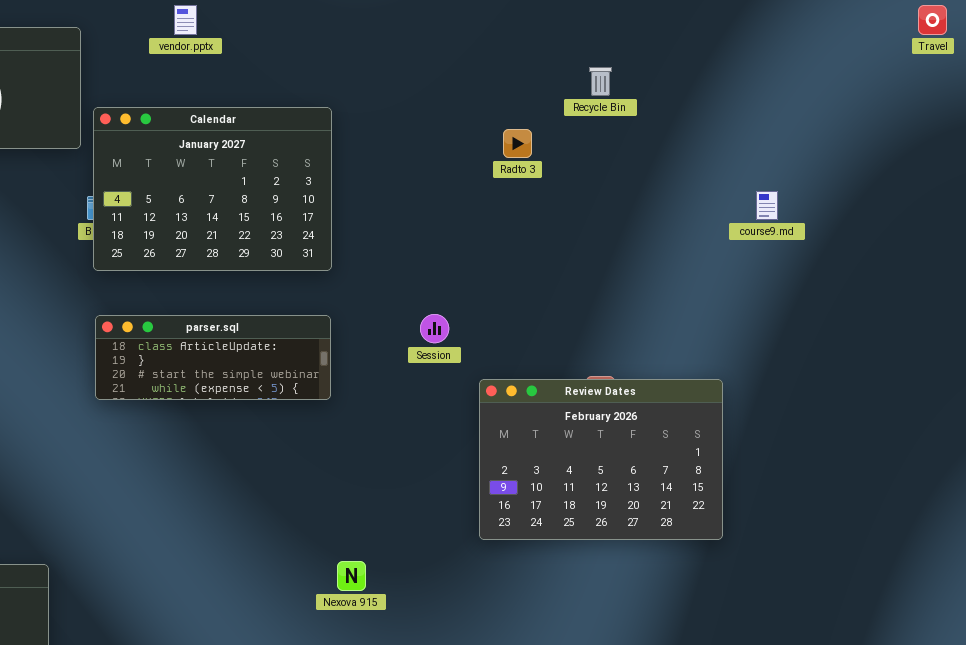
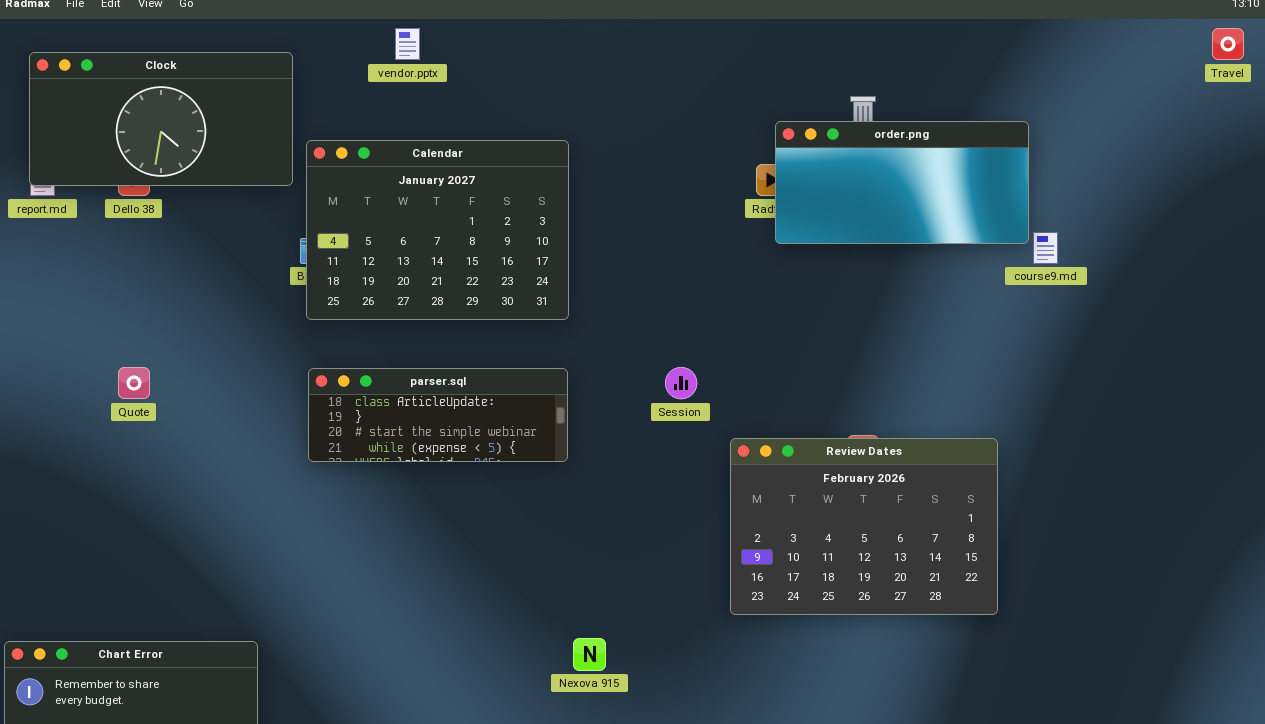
order.png: none -> [775,121,1029,244], opened

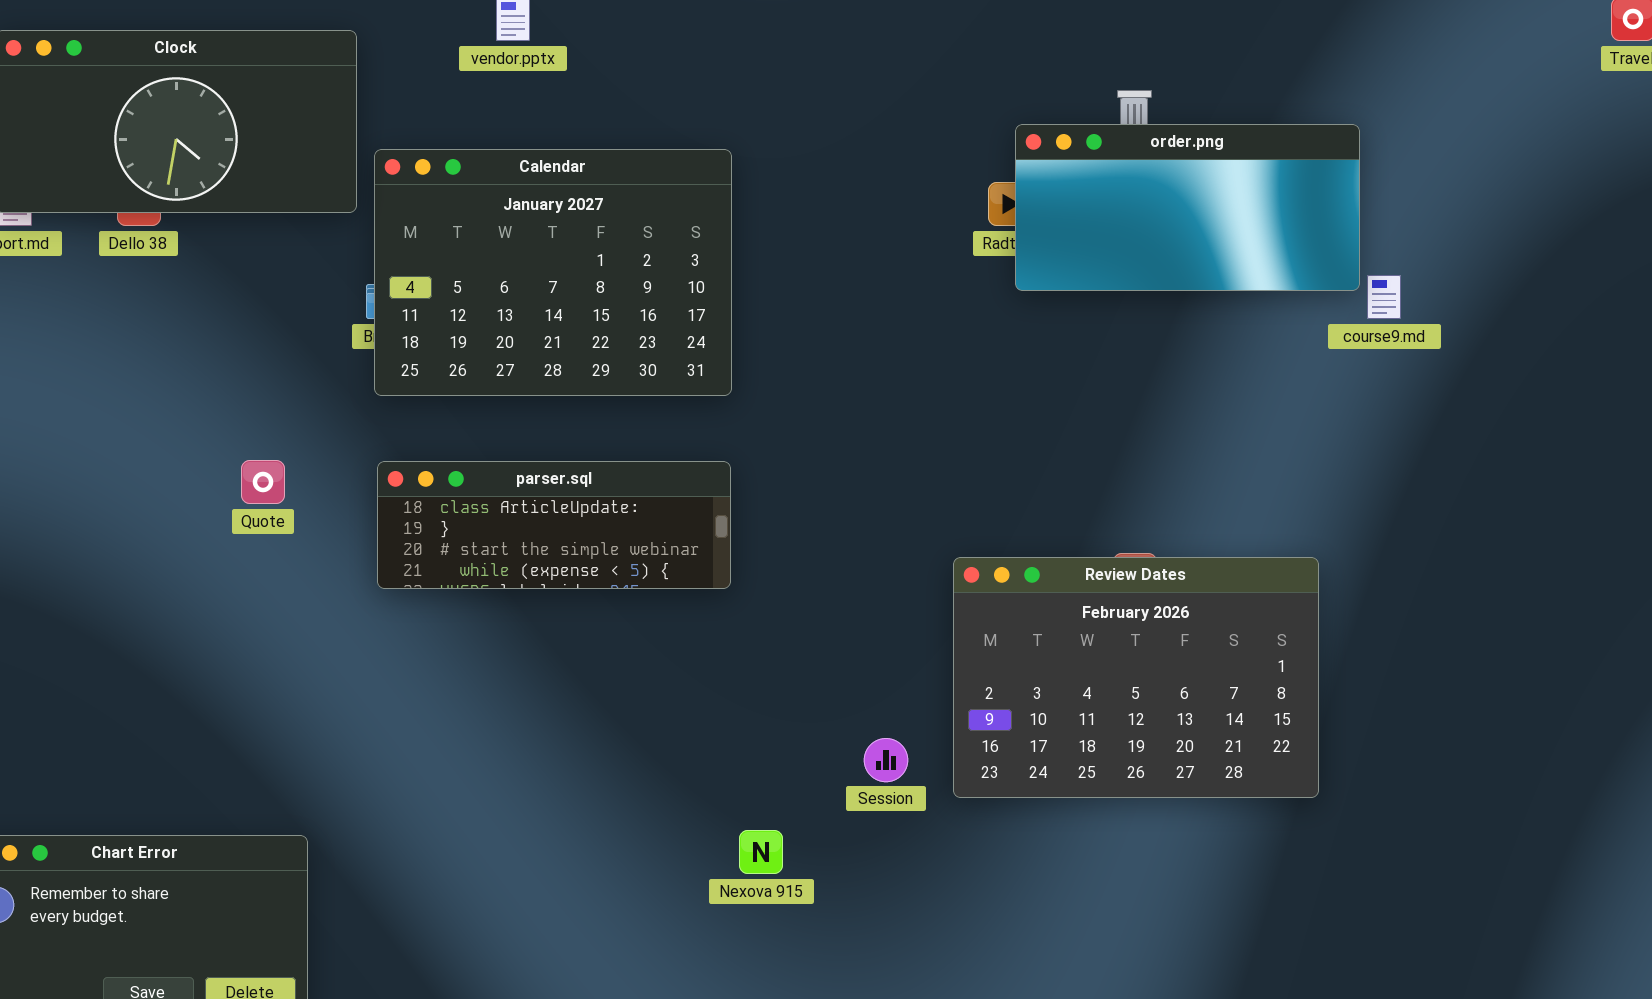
Quote: [118,367,150,399] -> [241,460,285,504], moved
Session: [665,367,697,399] -> [864,738,908,782], moved

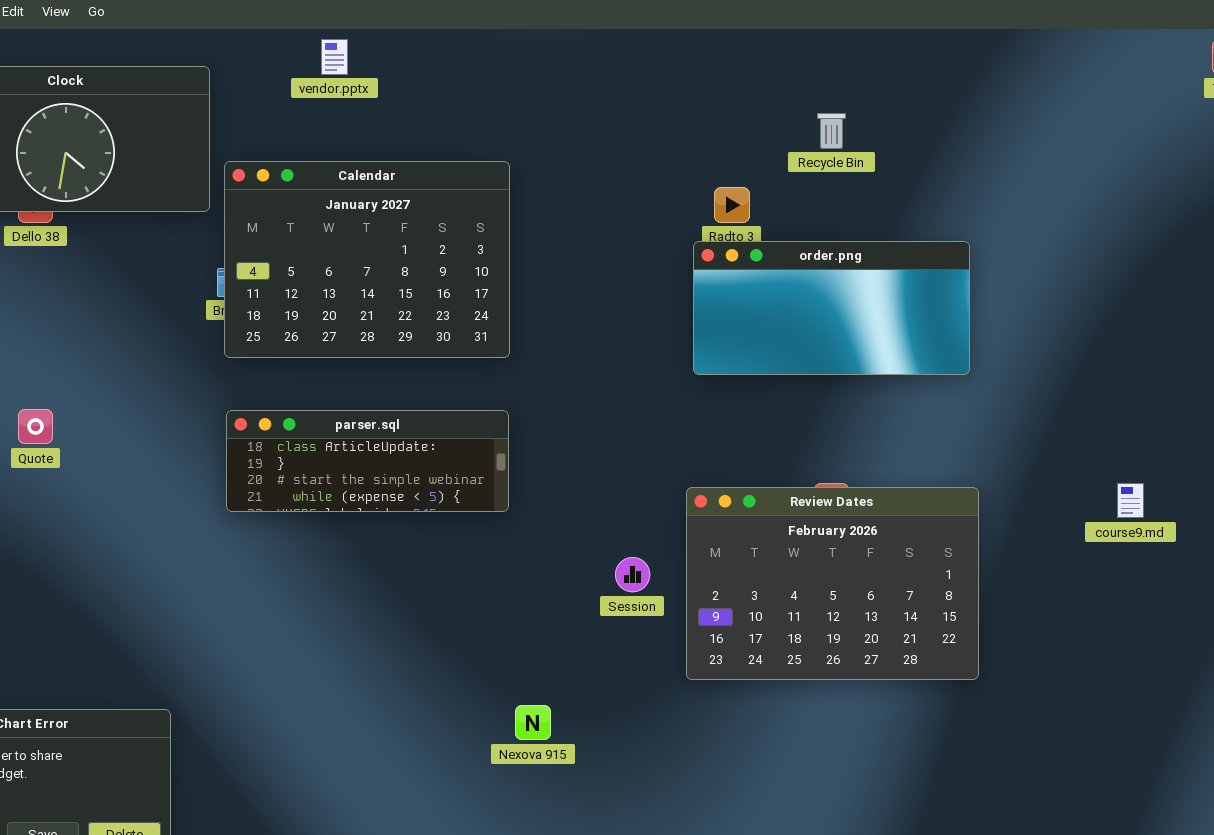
order.png: [1015,124,1360,291] -> [693,241,970,375], moved
course9.md: [1367,275,1401,319] -> [1117,483,1144,518], moved
Quote: [241,460,285,504] -> [18,409,53,444], moved
Session: [864,738,908,782] -> [615,557,650,592], moved

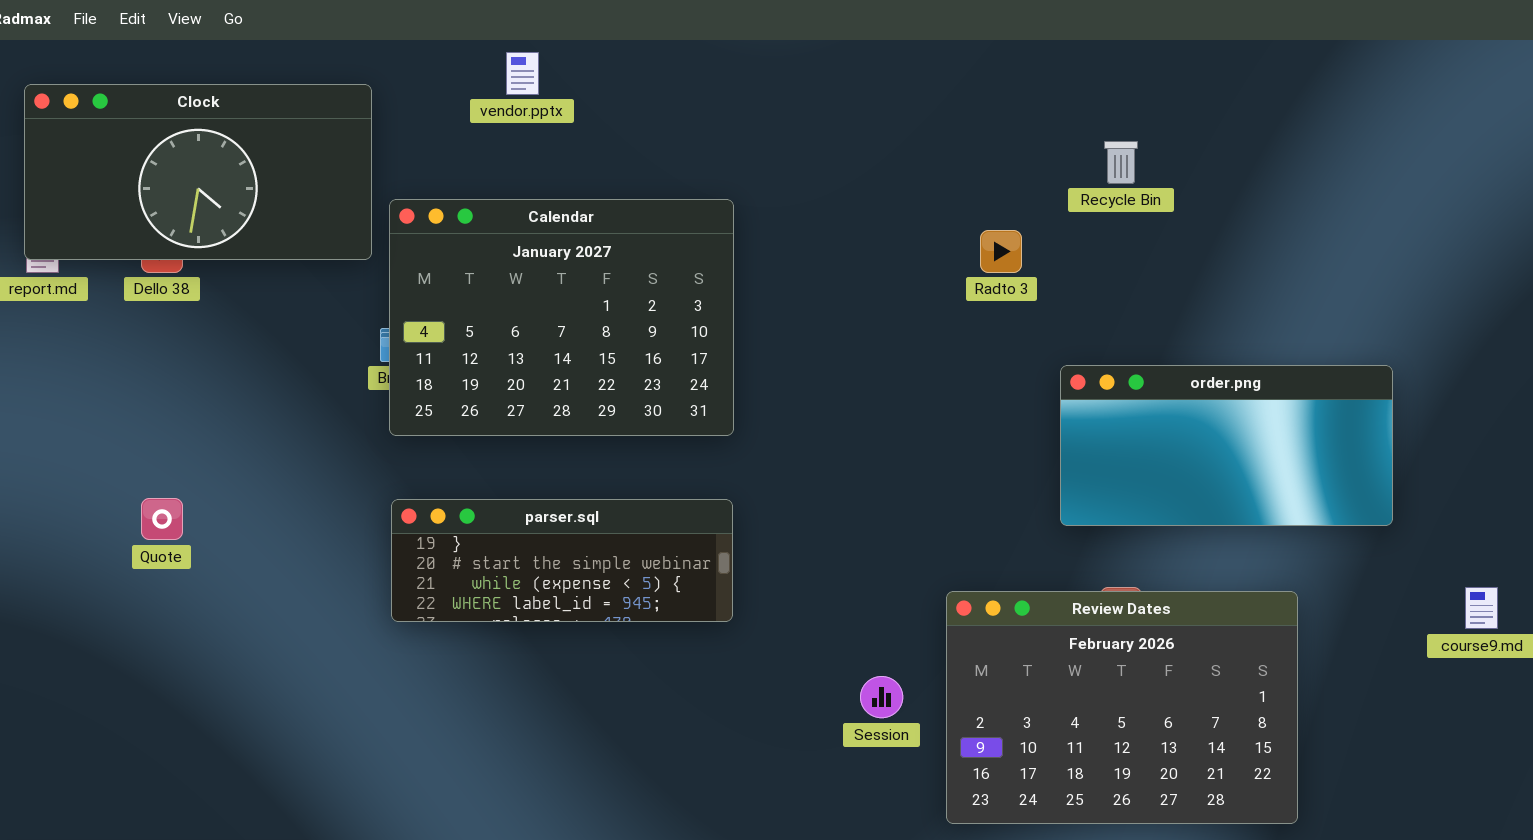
order.png: [693,241,970,375] -> [1060,365,1393,526], moved
parser.sql: [226,410,509,512] -> [391,499,733,622], scrolled down 1 row

